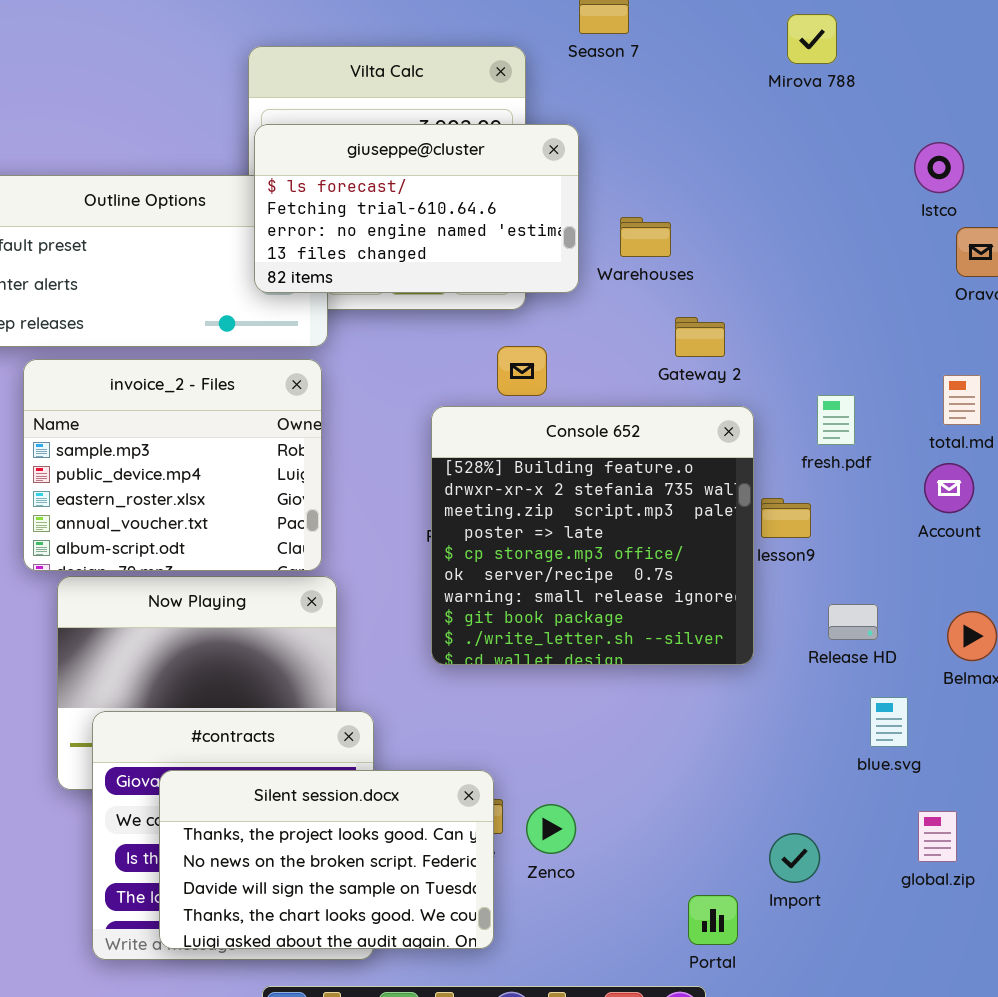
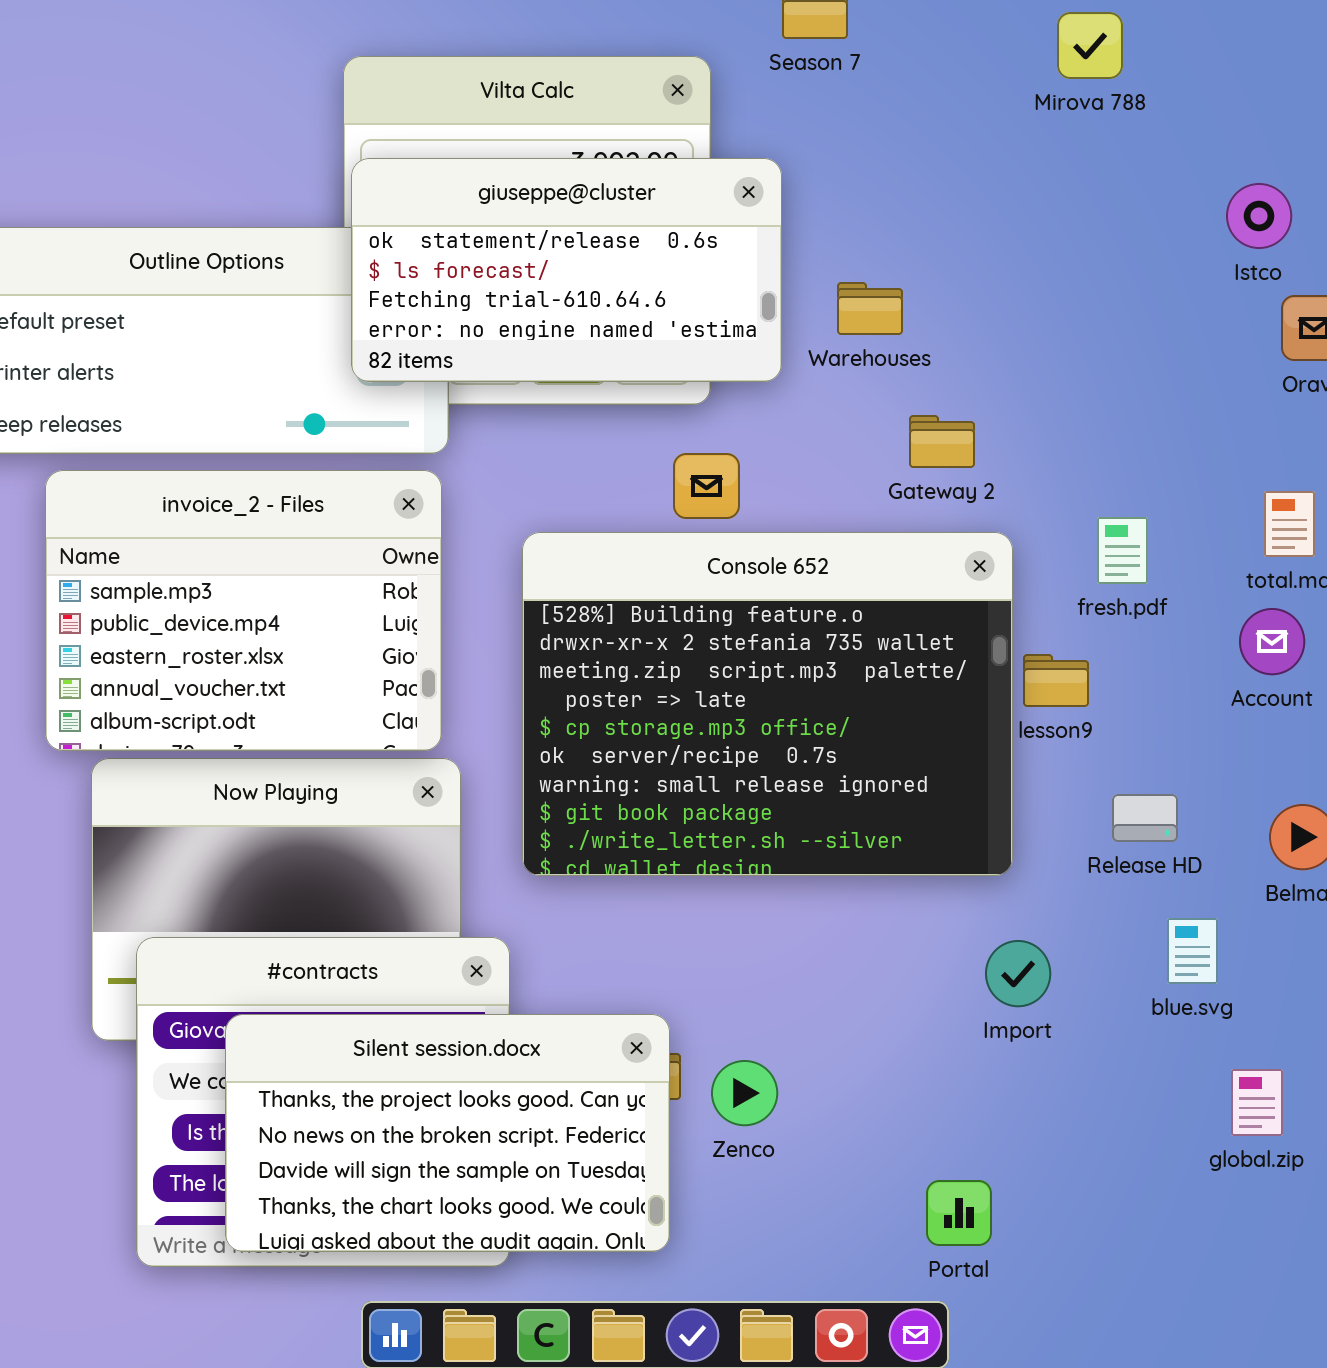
giuseppe@cluster: [254,124,579,293] -> [351,158,782,382], scrolled up 1 row
Console 652: [431,406,754,665] -> [522,532,1013,876], resized
Import: [769,833,820,883] -> [985,940,1051,1007], moved

